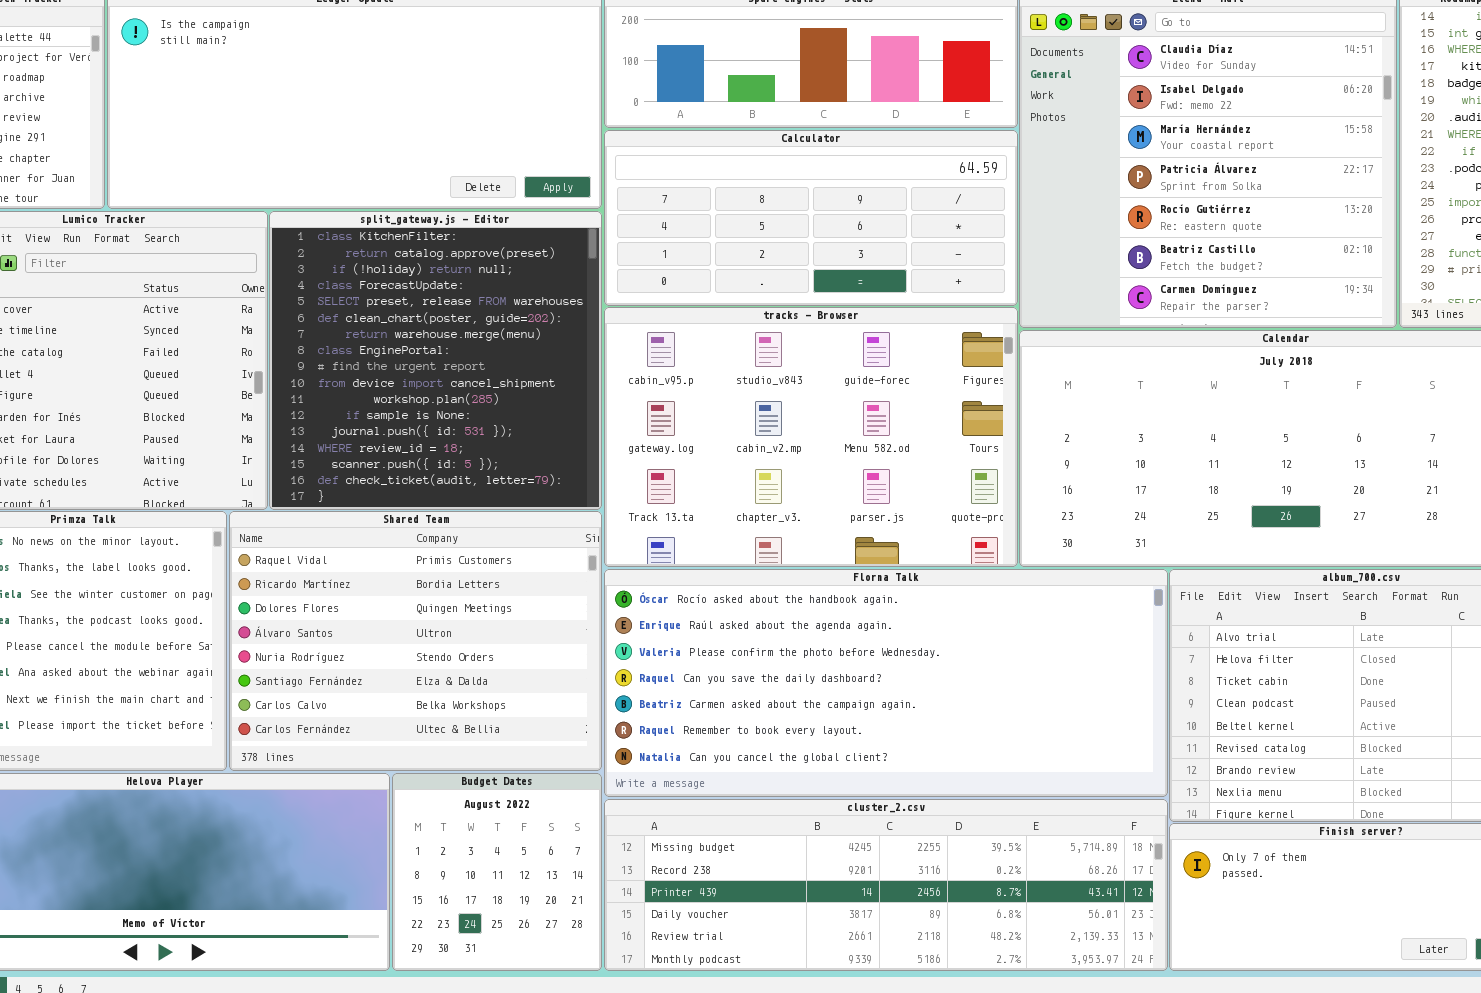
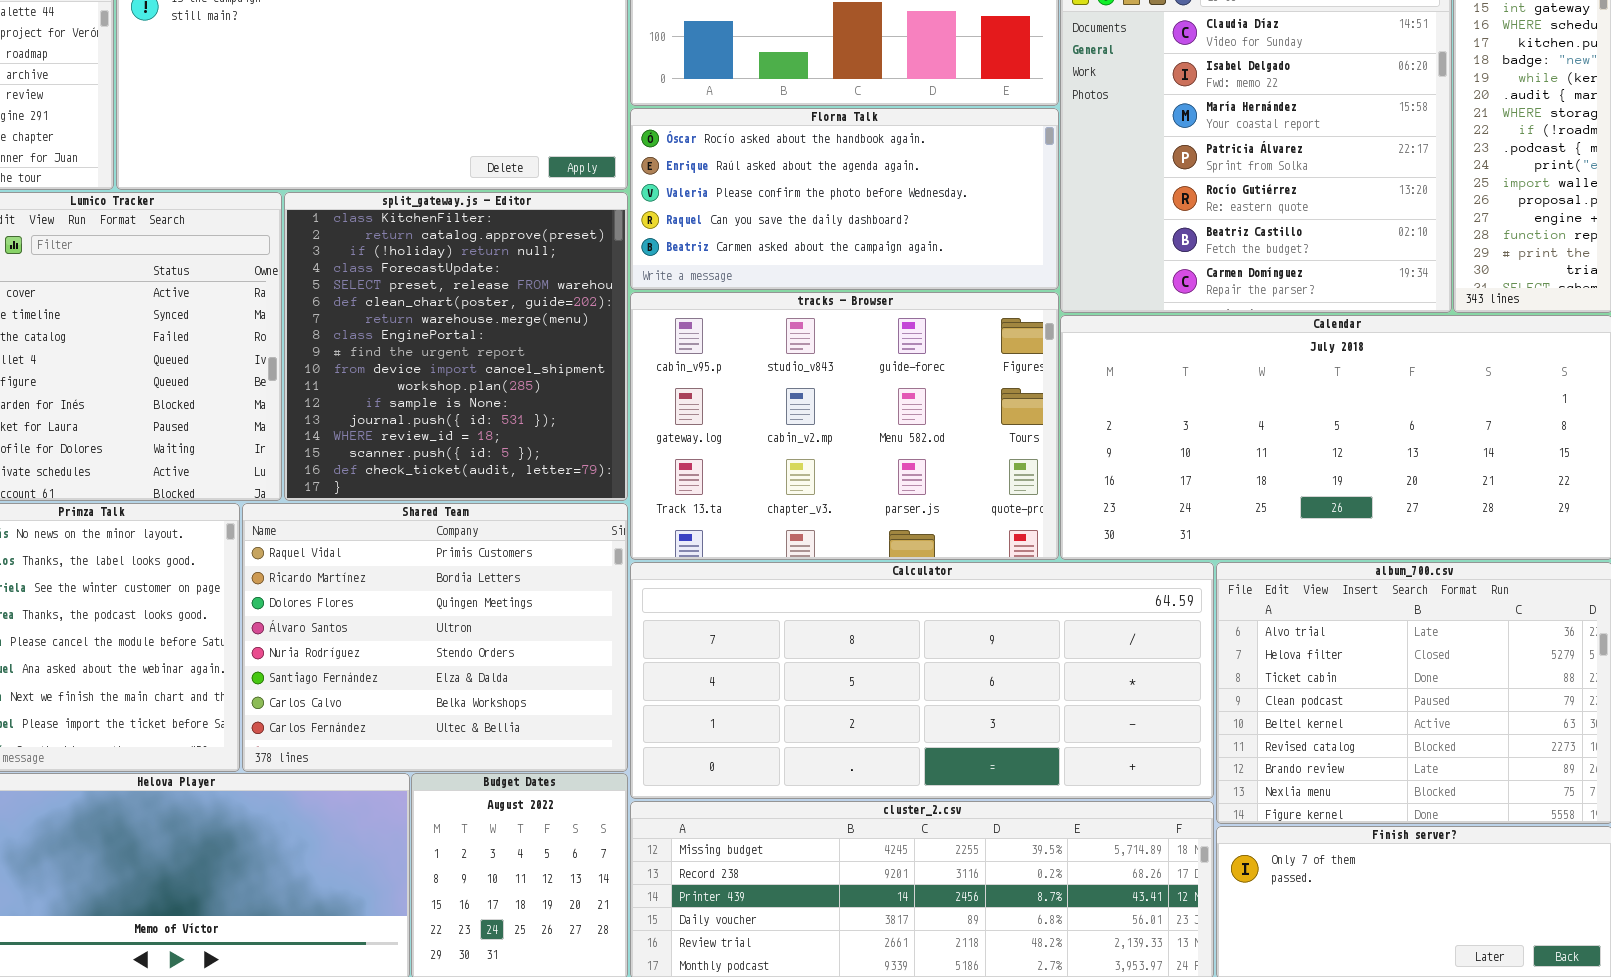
Calculator: [604,130,1018,306] -> [630,562,1214,799], moved, resized
Florna Talk: [604,569,1168,797] -> [630,108,1059,290], moved, resized

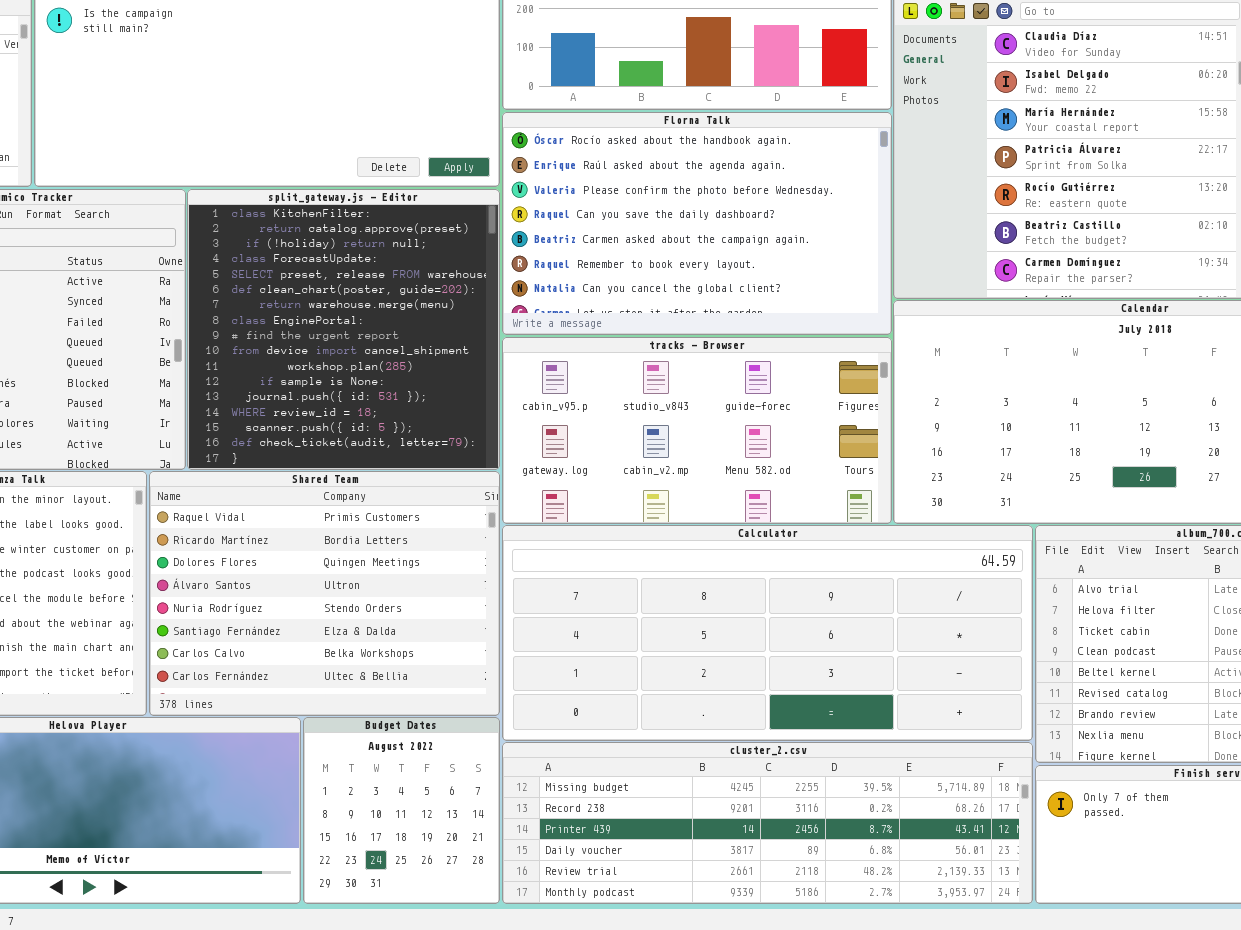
Florna Talk: [630,108,1059,290] -> [502,112,892,335], resized
tracks - Browser: [630,292,1059,560] -> [502,337,892,524], resized

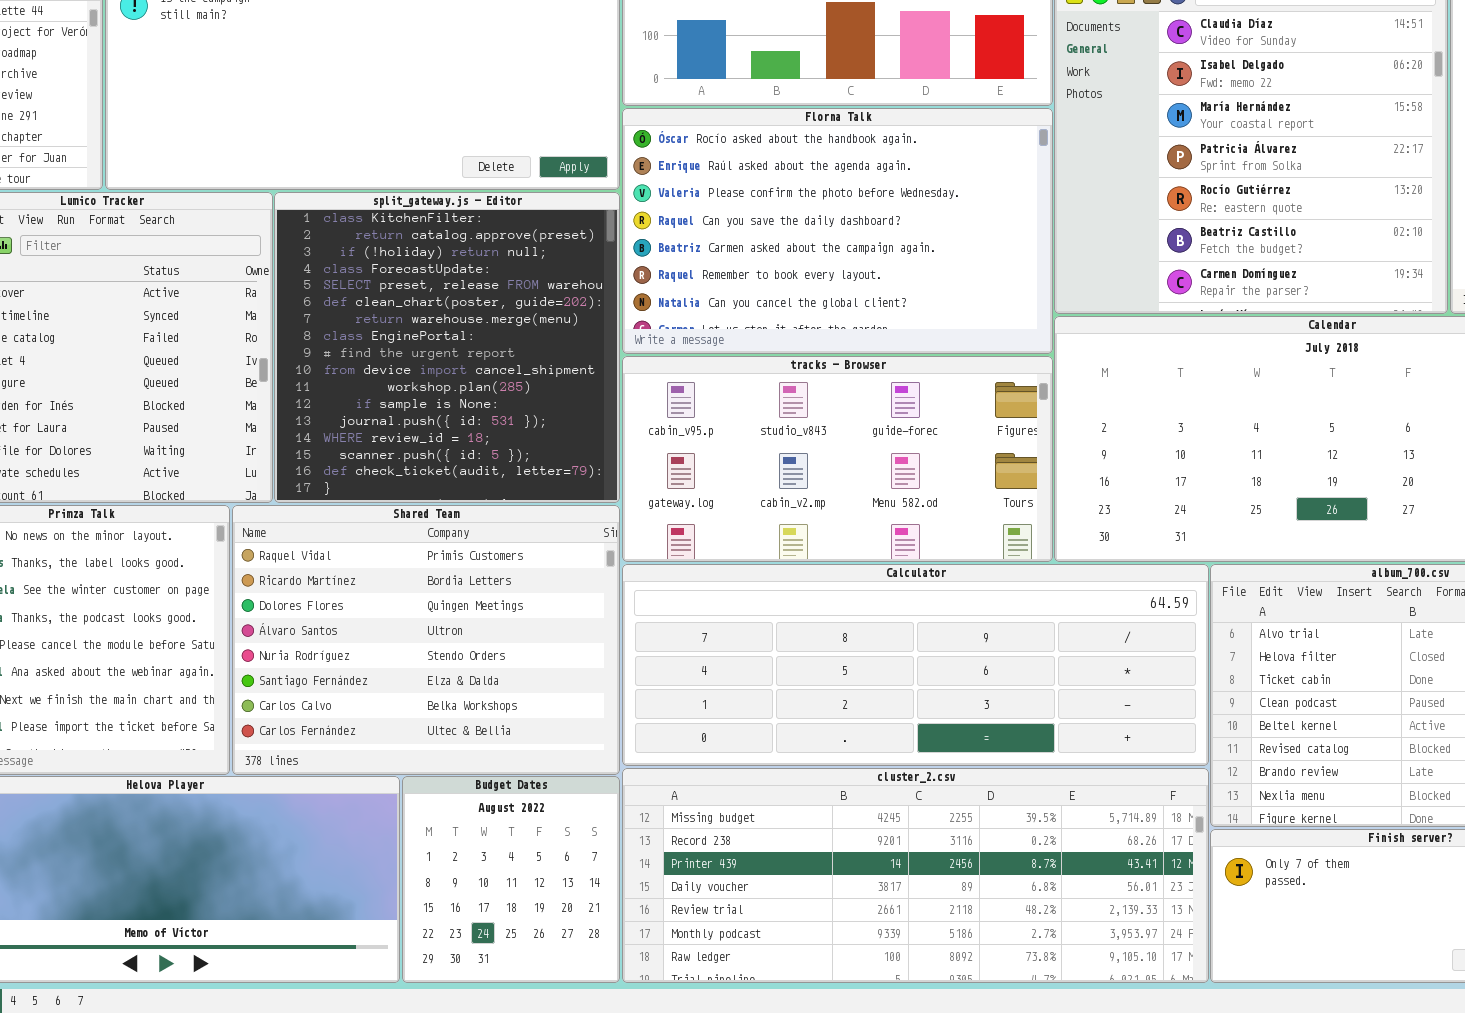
Calculator: [502,525,1033,741] -> [622,564,1209,766], resized
cluster_2.csv: [502,742,1033,904] -> [622,768,1209,983], resized

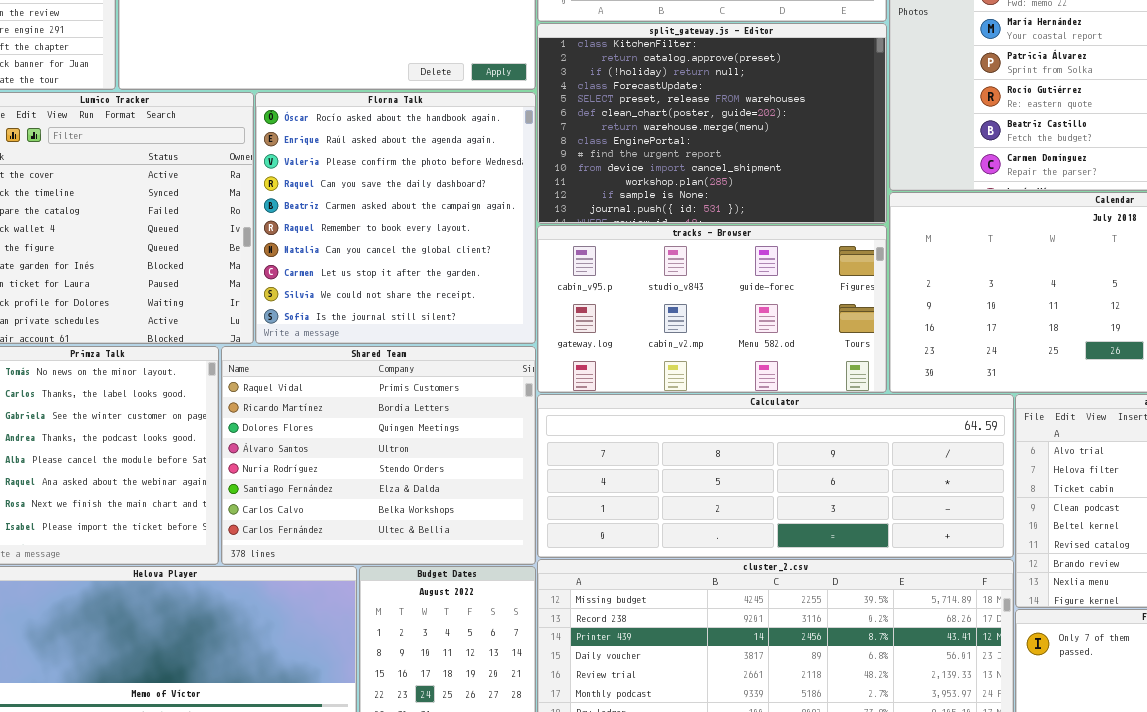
Florna Talk: [622,108,1053,354] -> [255,92,536,344], moved, resized
split_gateway.js - Editor: [274,192,620,503] -> [537,23,887,224], moved, resized

